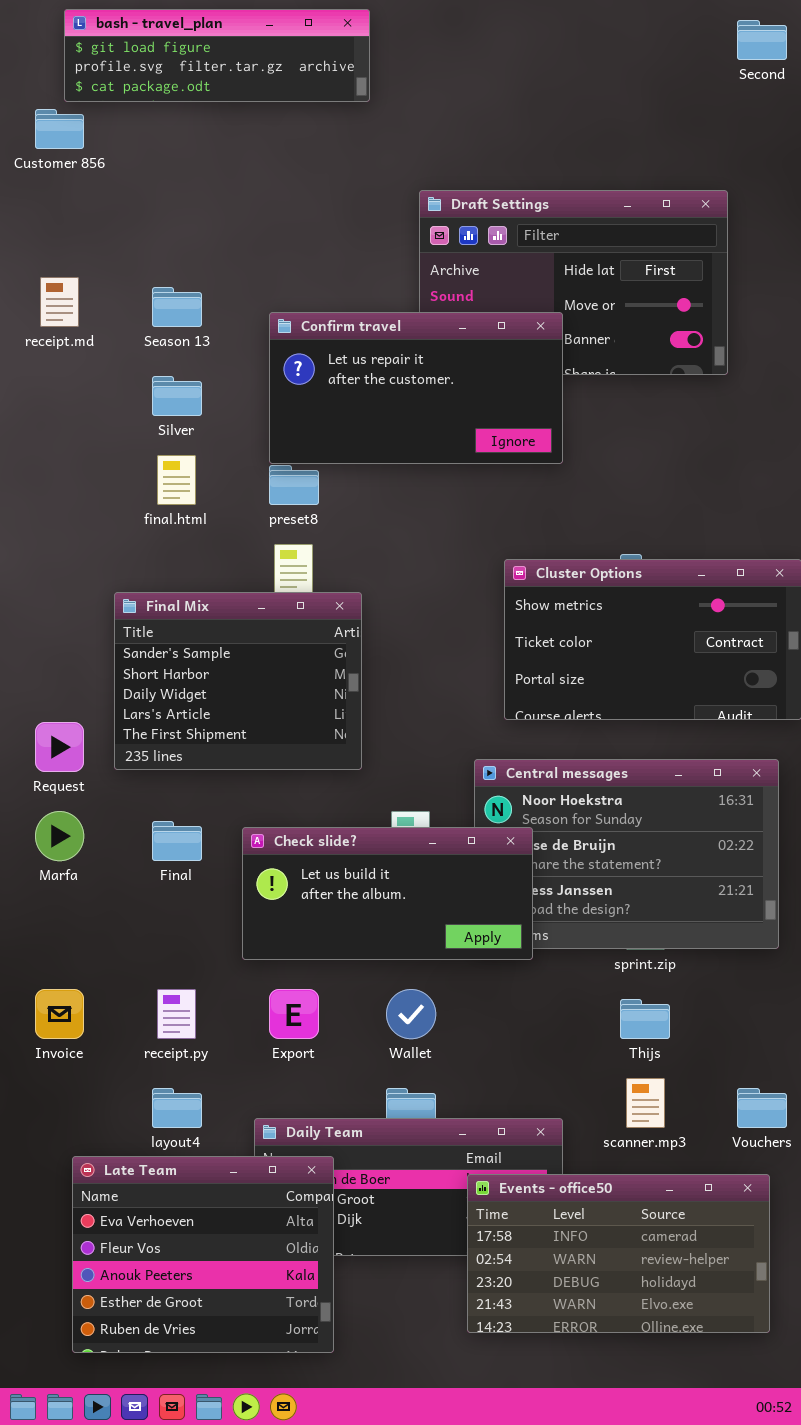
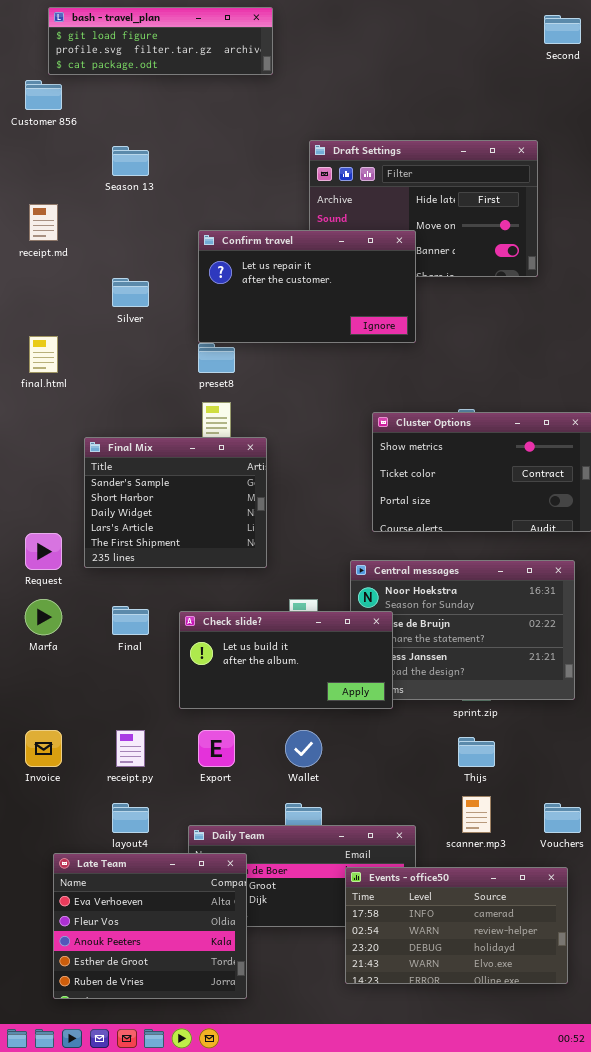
Season 13: [152,287,202,327] -> [112,146,149,176], moved
final.html: [157,455,196,505] -> [29,336,58,373], moved

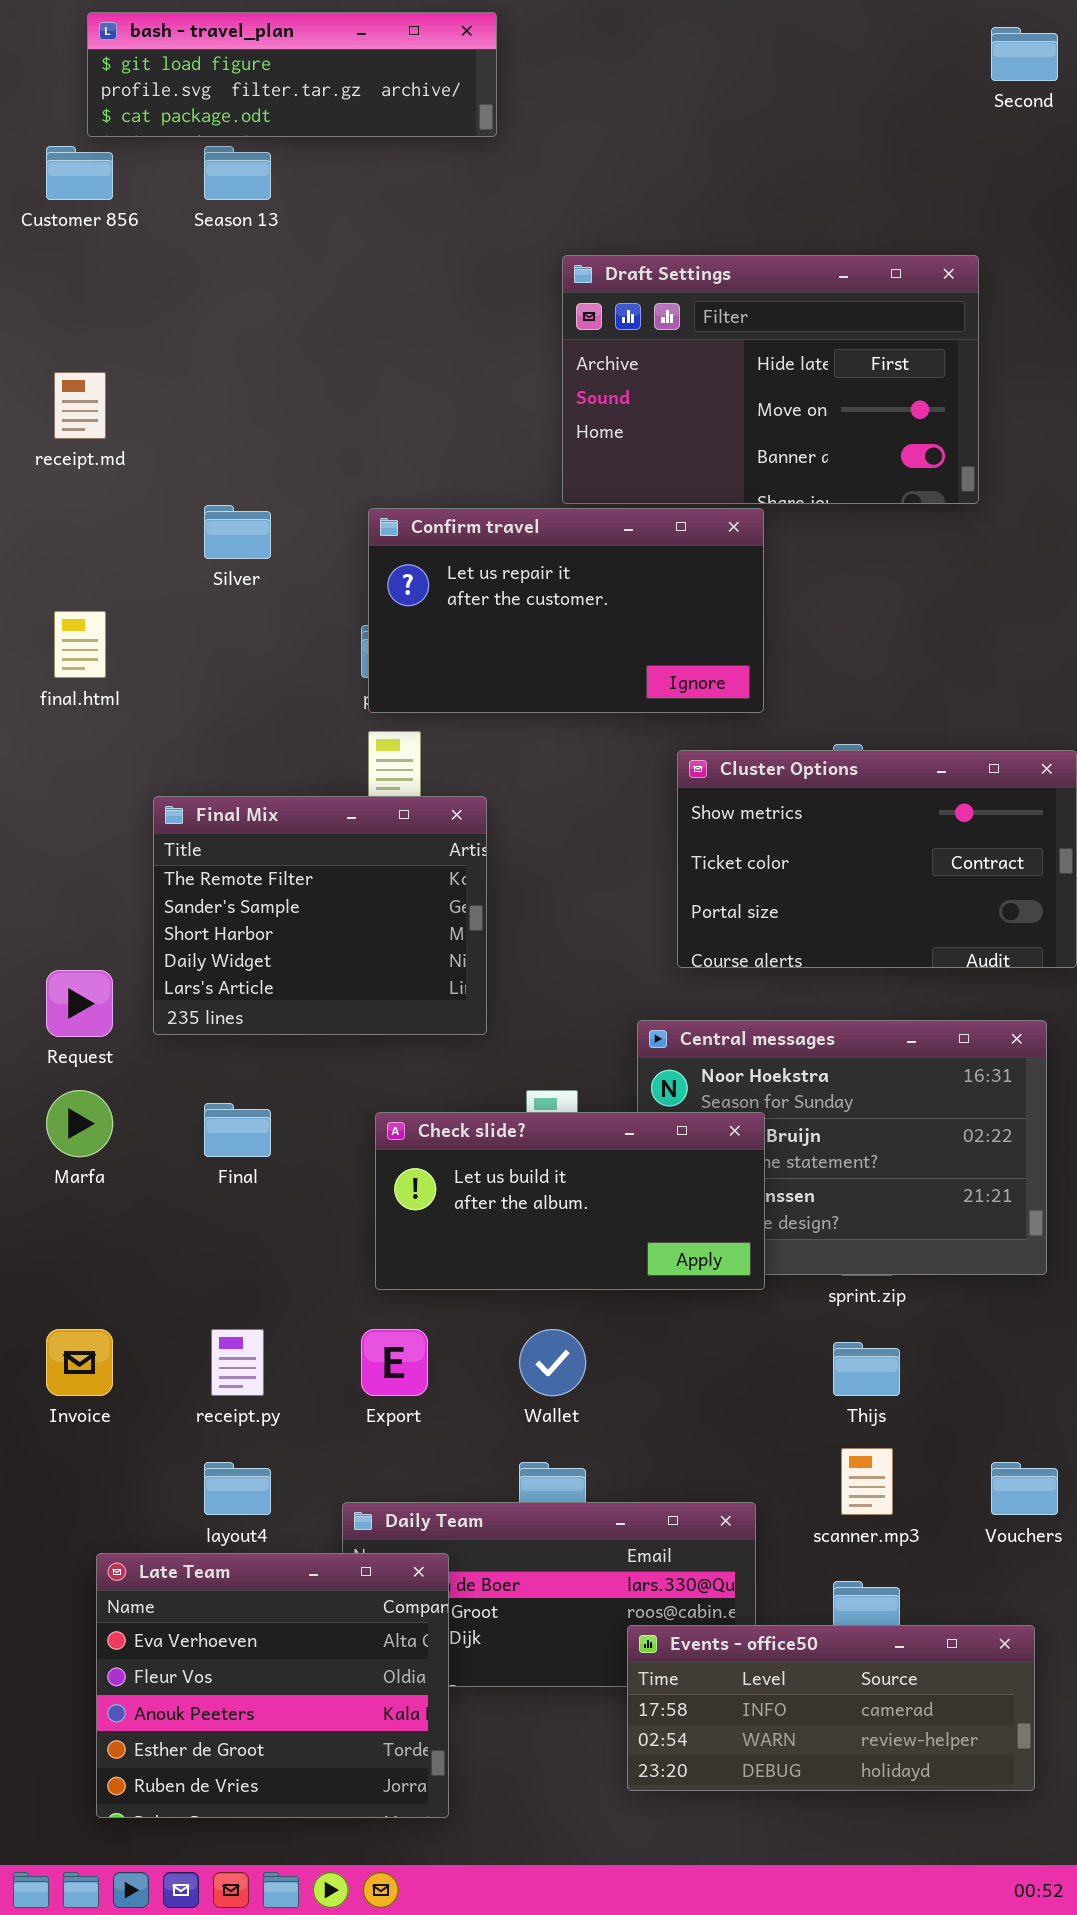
Season 13: [112,146,149,176] -> [204,146,271,200], moved
Confirm travel: [198,230,416,343] -> [368,508,764,713], moved
Final Mix: [84,437,267,568] -> [153,796,487,1035], scrolled up 1 row
Check slide?: [179,611,393,709] -> [375,1112,765,1290], moved
Events - office50: [345,867,568,984] -> [627,1625,1035,1791], resized

